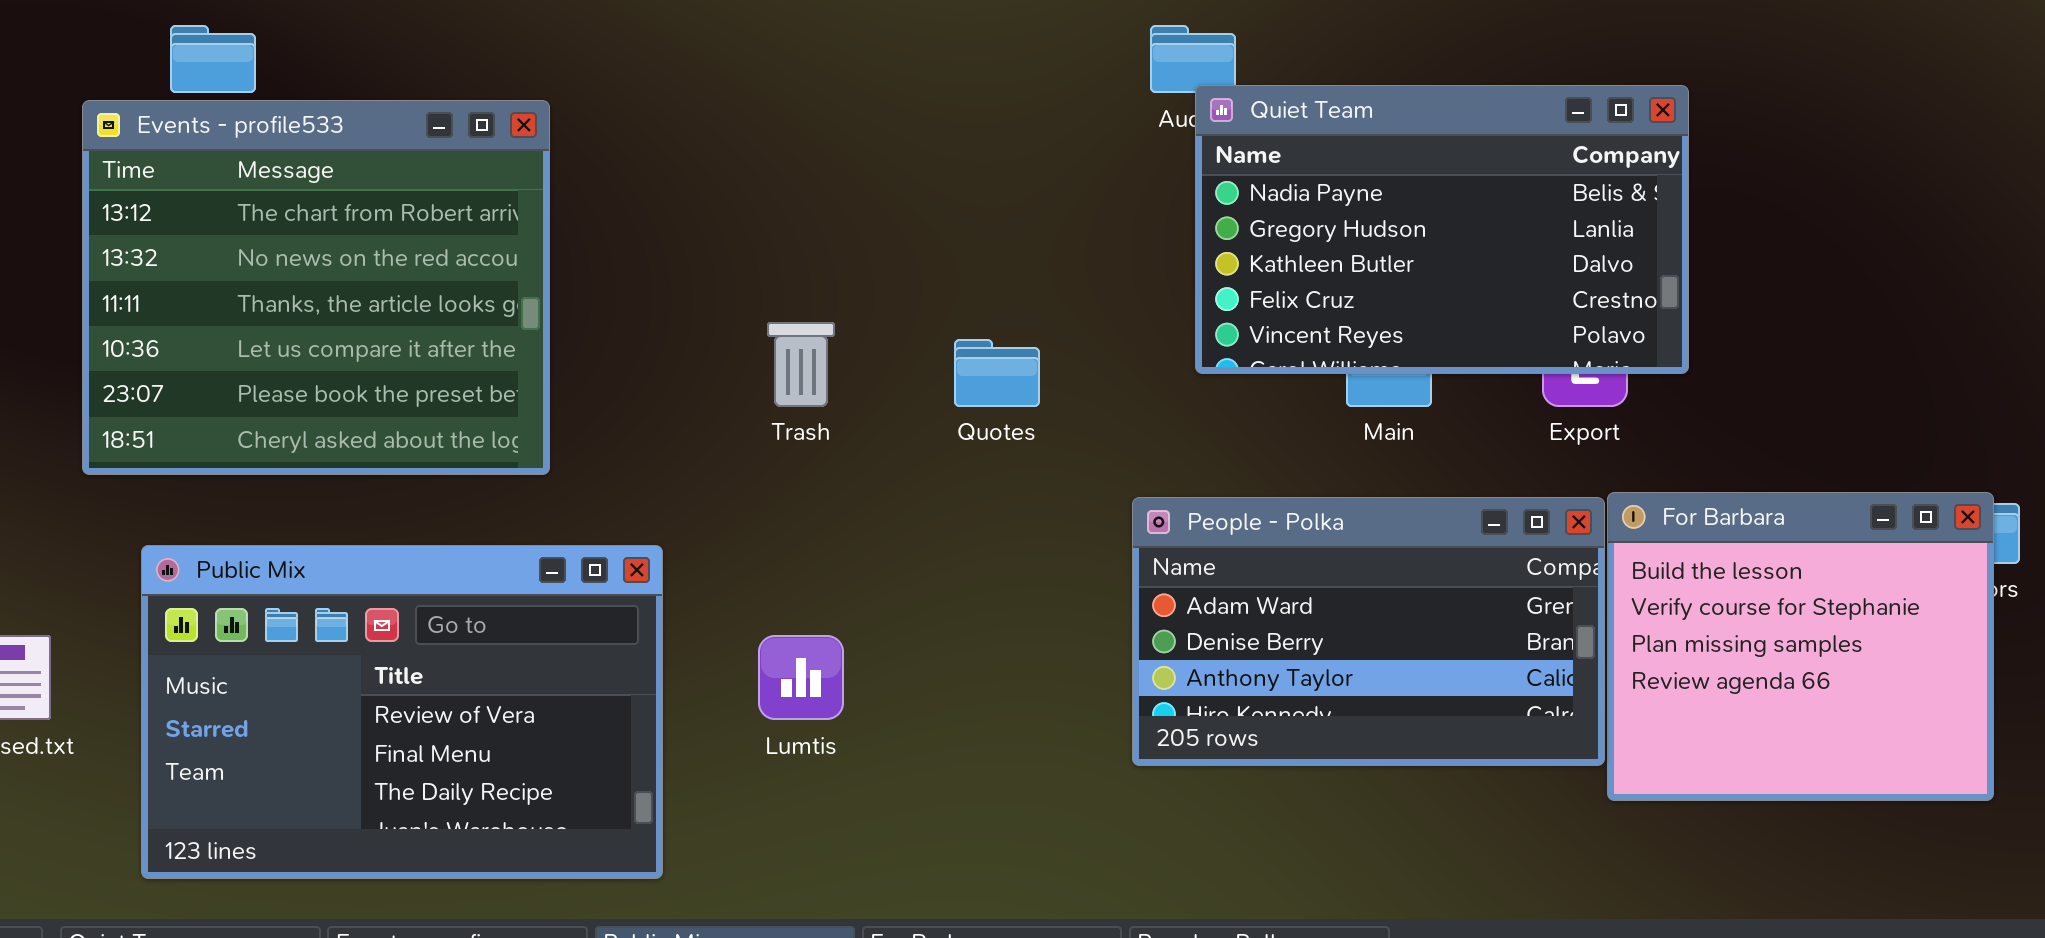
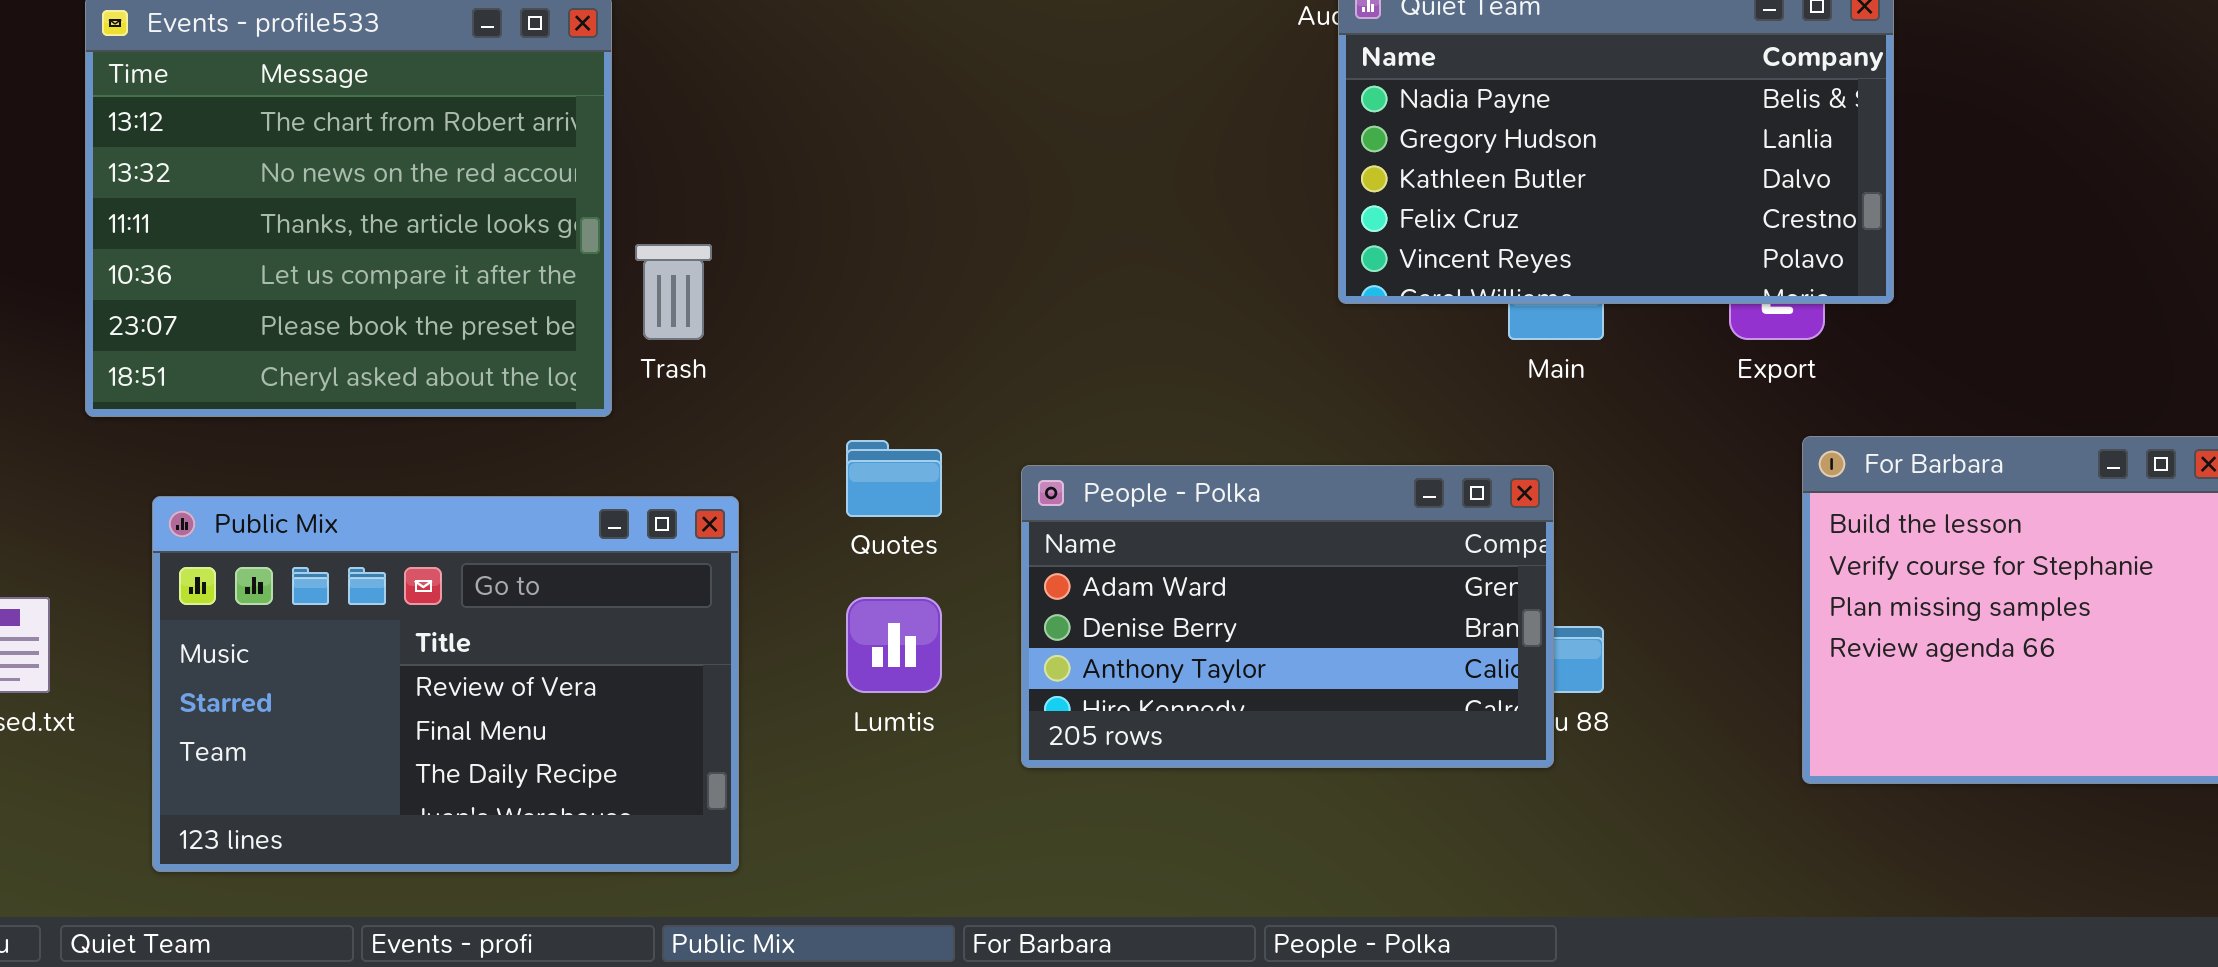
Trash: [767,322,835,407] -> [635,244,712,340], moved
Quotes: [954,339,1040,407] -> [846,440,942,517], moved
People - Polka: [1132,497,1605,766] -> [1021,465,1554,768], moved

